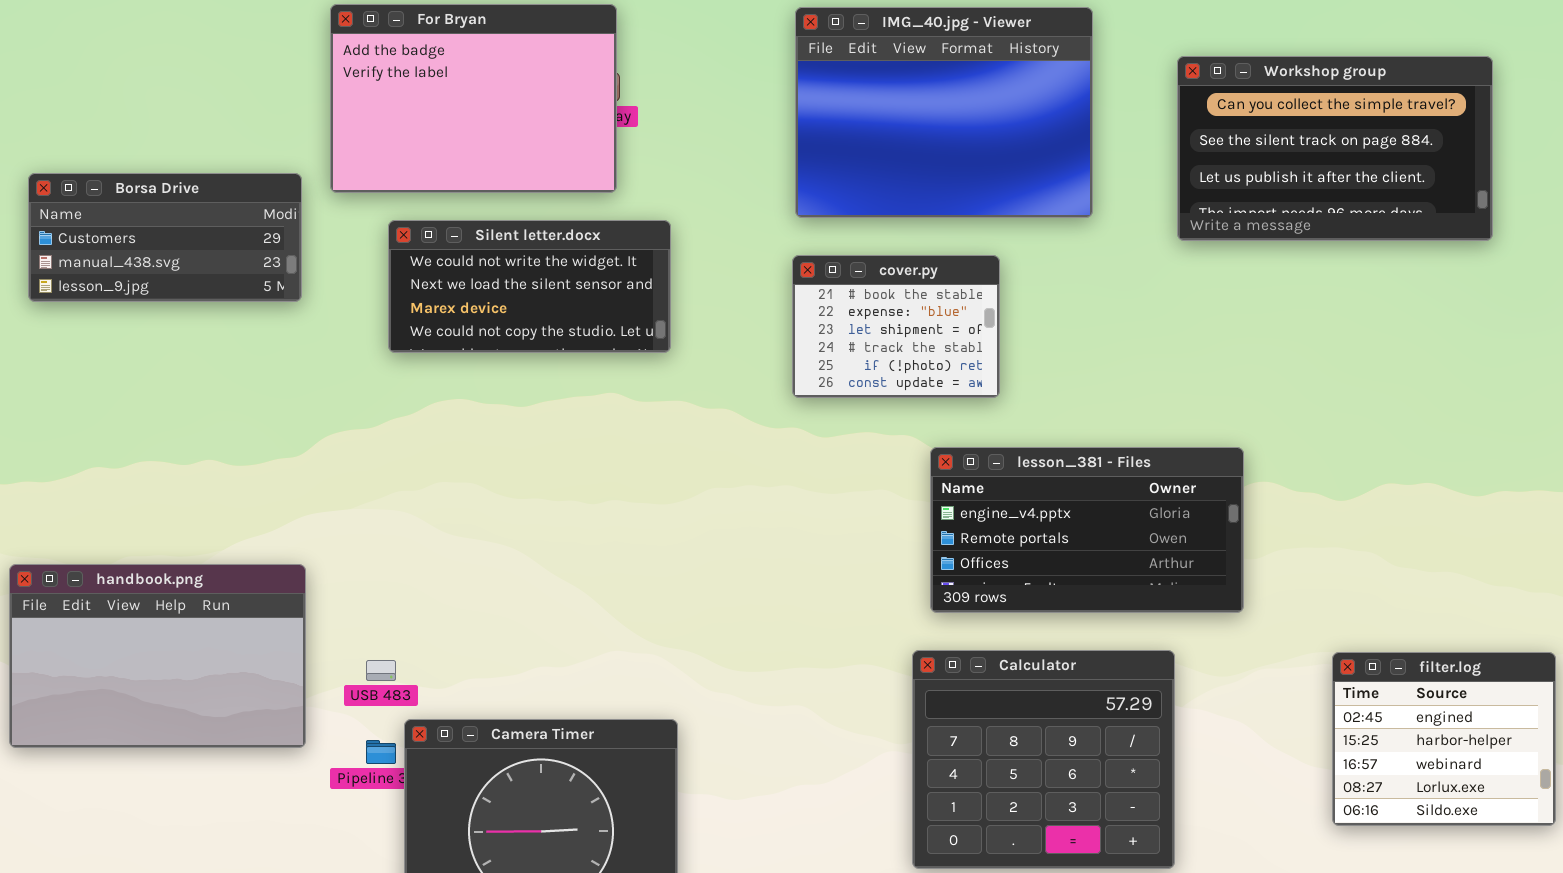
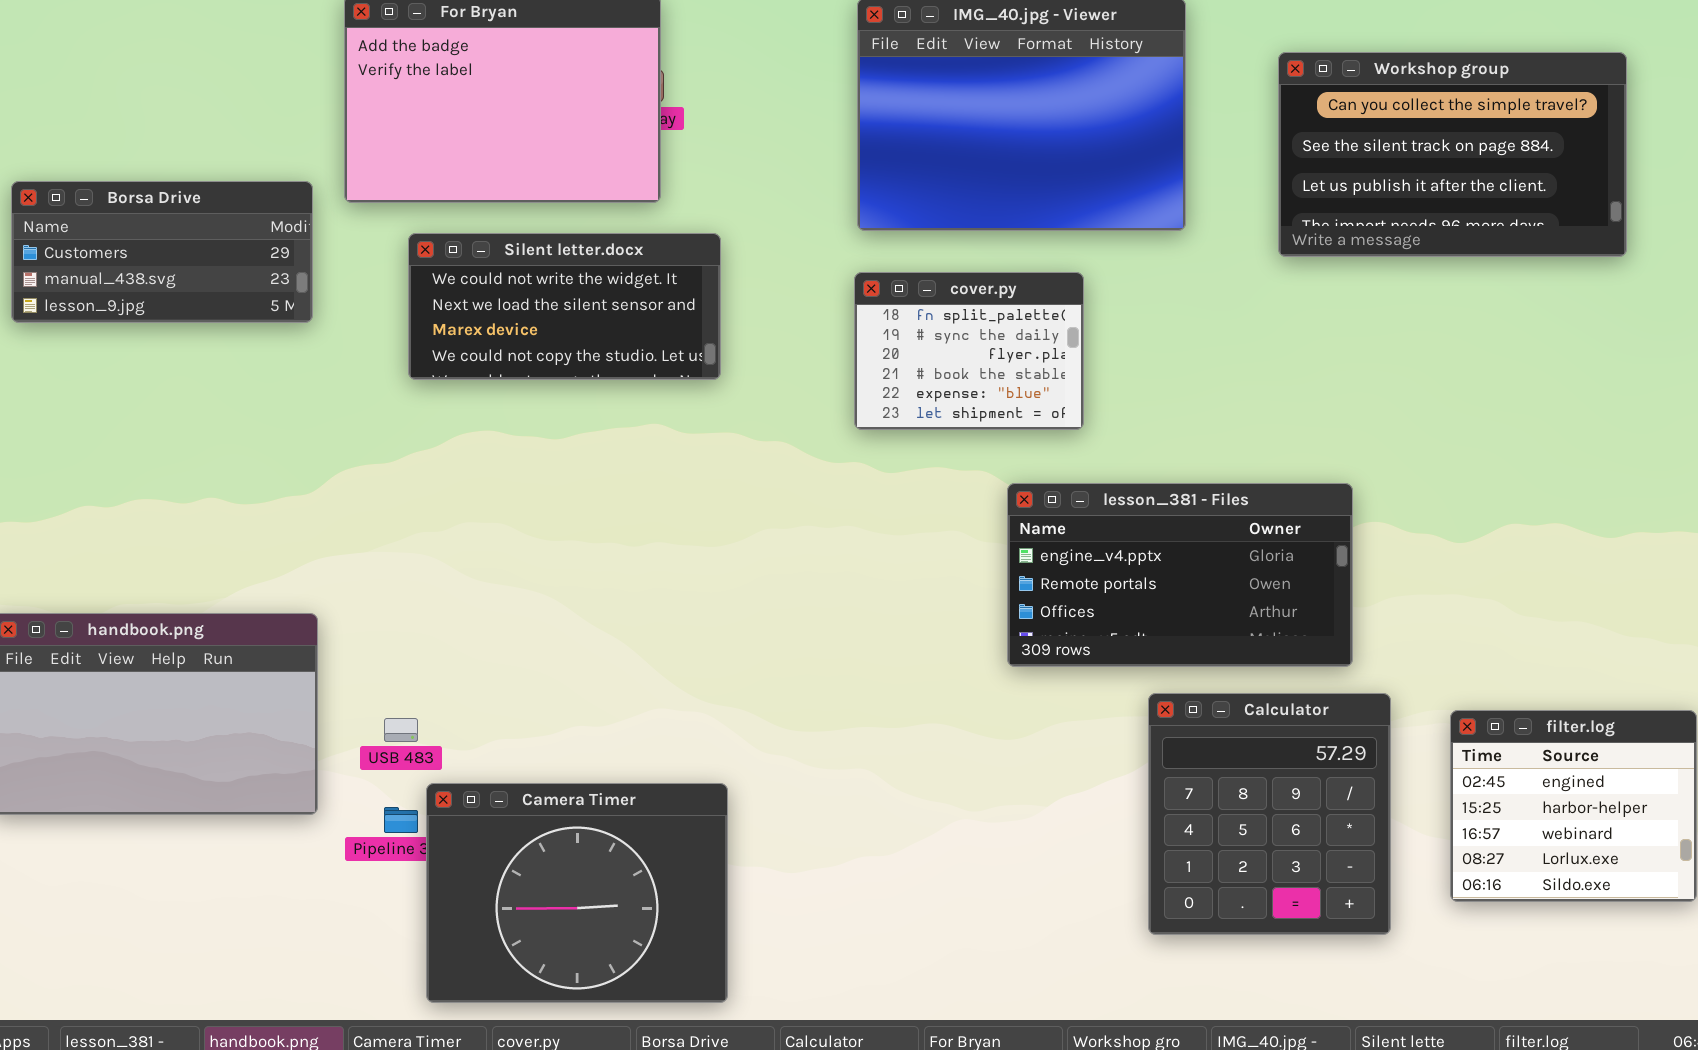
cover.py: [792,255,1000,398] -> [854,272,1084,430], scrolled up 3 rows
Calculator: [912,650,1175,869] -> [1148,693,1391,935], moved, resized

